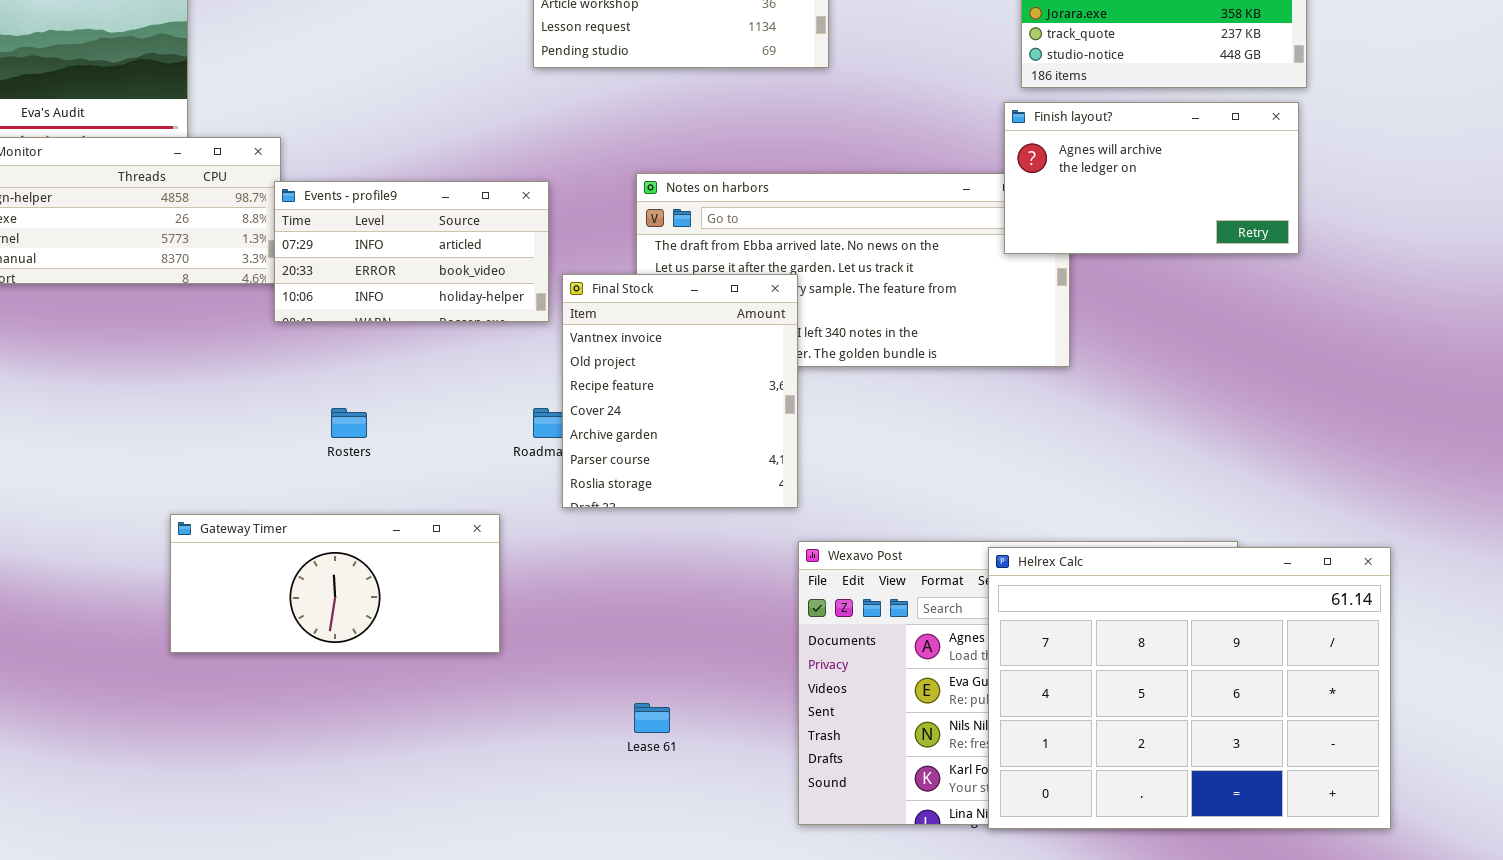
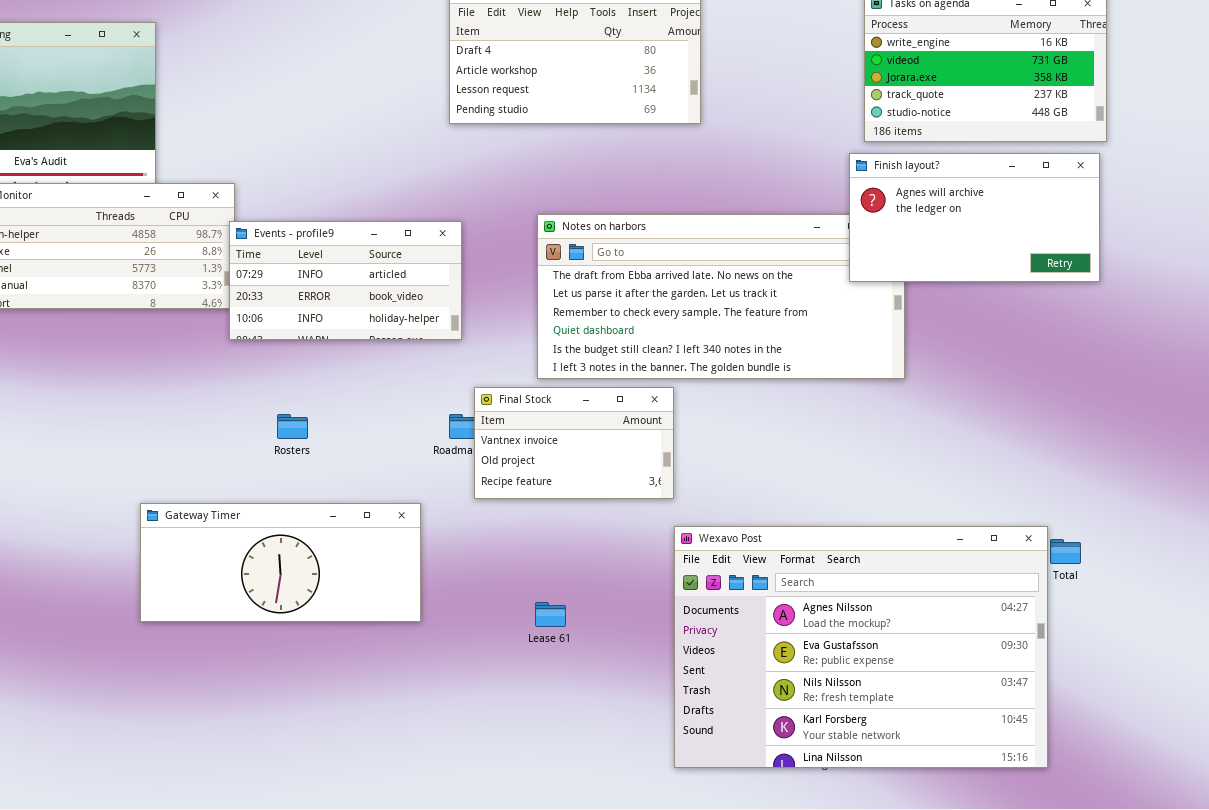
Final Stock: [562,274,798,508] -> [474,387,674,499], resized
Helrex Calc: [988,547,1391,829] -> none, closed
Lease 61: [634,703,670,733] -> [535,602,566,627], moved

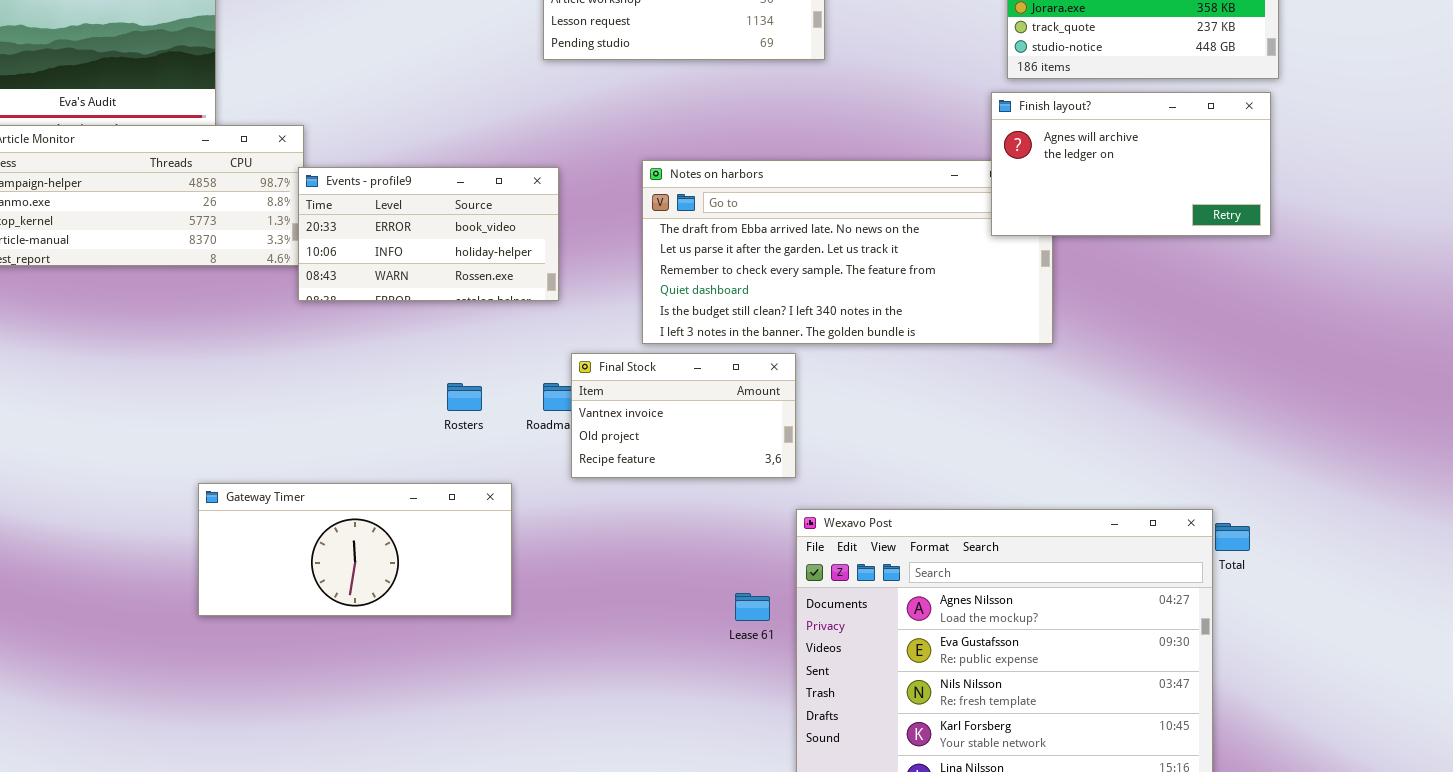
Events - profile9: [229,221,462,340] -> [298,167,559,301], scrolled down 1 row
Rosters: [277,414,308,439] -> [447,383,482,411], moved
Lease 61: [535,602,566,627] -> [735,593,770,621], moved

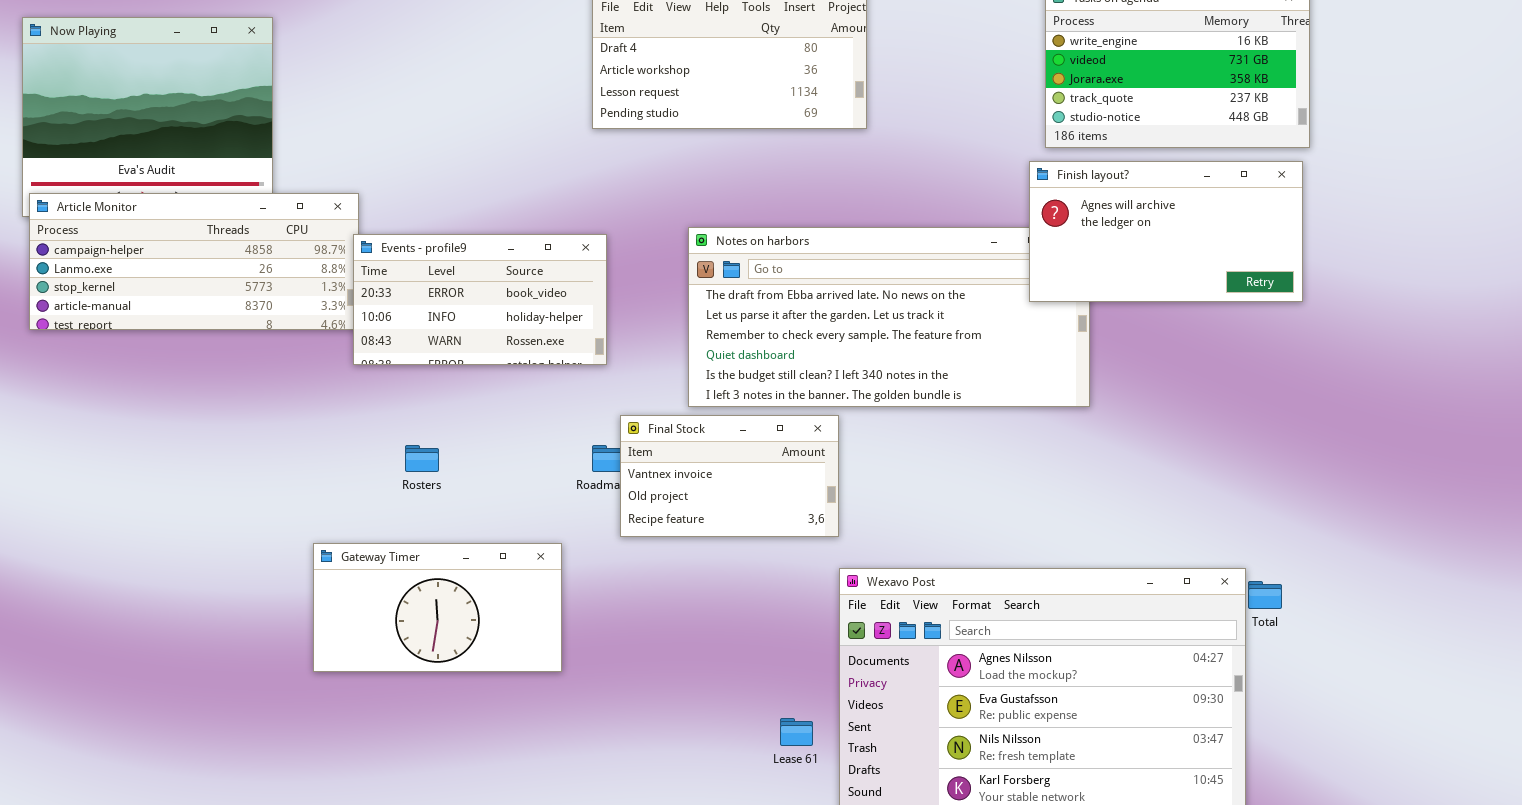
Rosters: [447,383,482,411] -> [405,445,439,472], moved
Gateway Timer: [198,483,512,616] -> [313,543,562,672], resized
Lease 61: [735,593,770,621] -> [780,718,813,746], moved

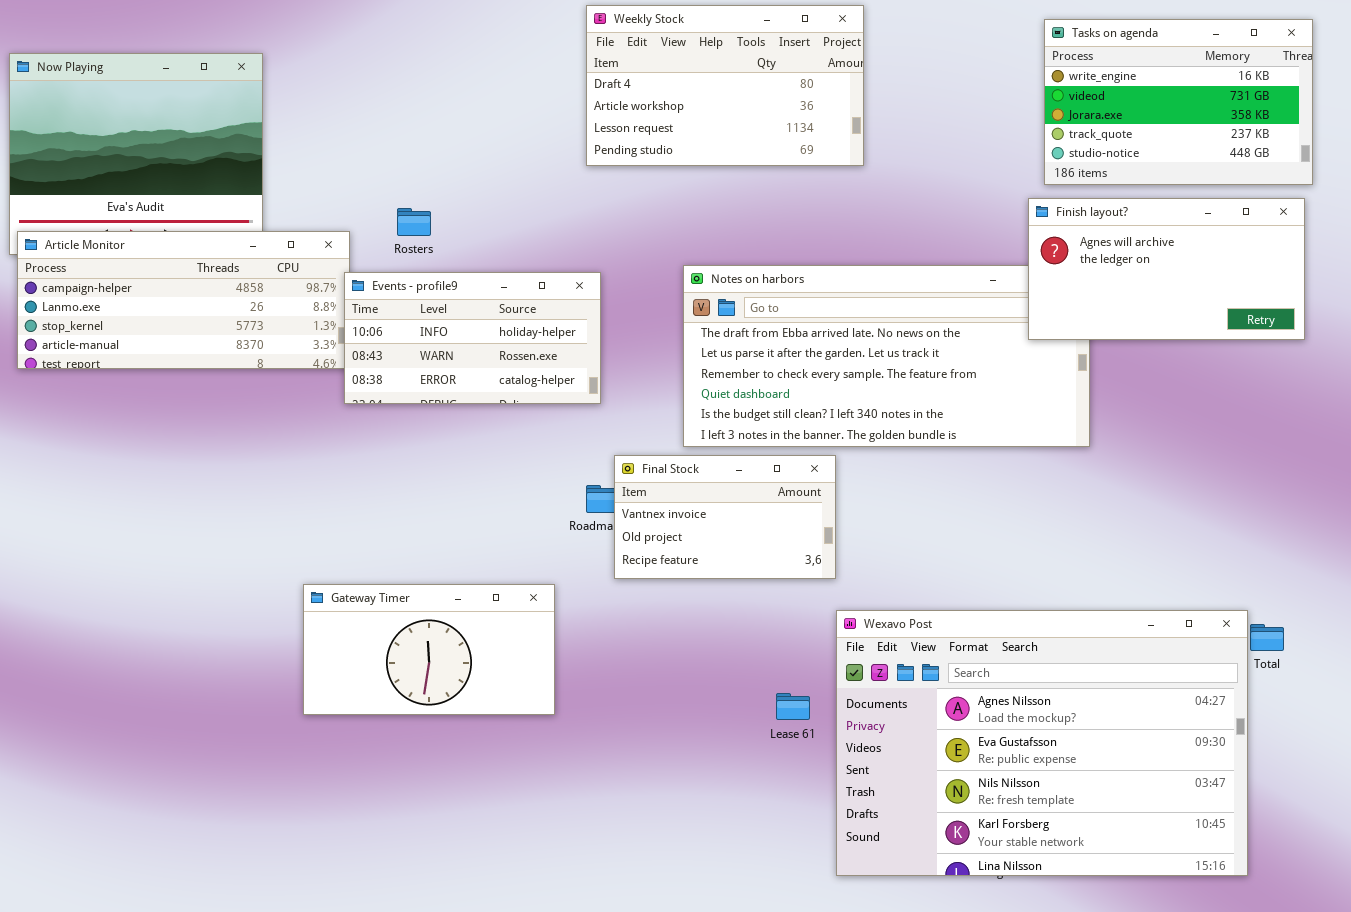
Events - profile9: [353,234,607,365] -> [344,272,601,404], scrolled down 1 row
Rosters: [405,445,439,472] -> [397,208,431,236], moved
Lease 61: [780,718,813,746] -> [776,693,810,720], moved

